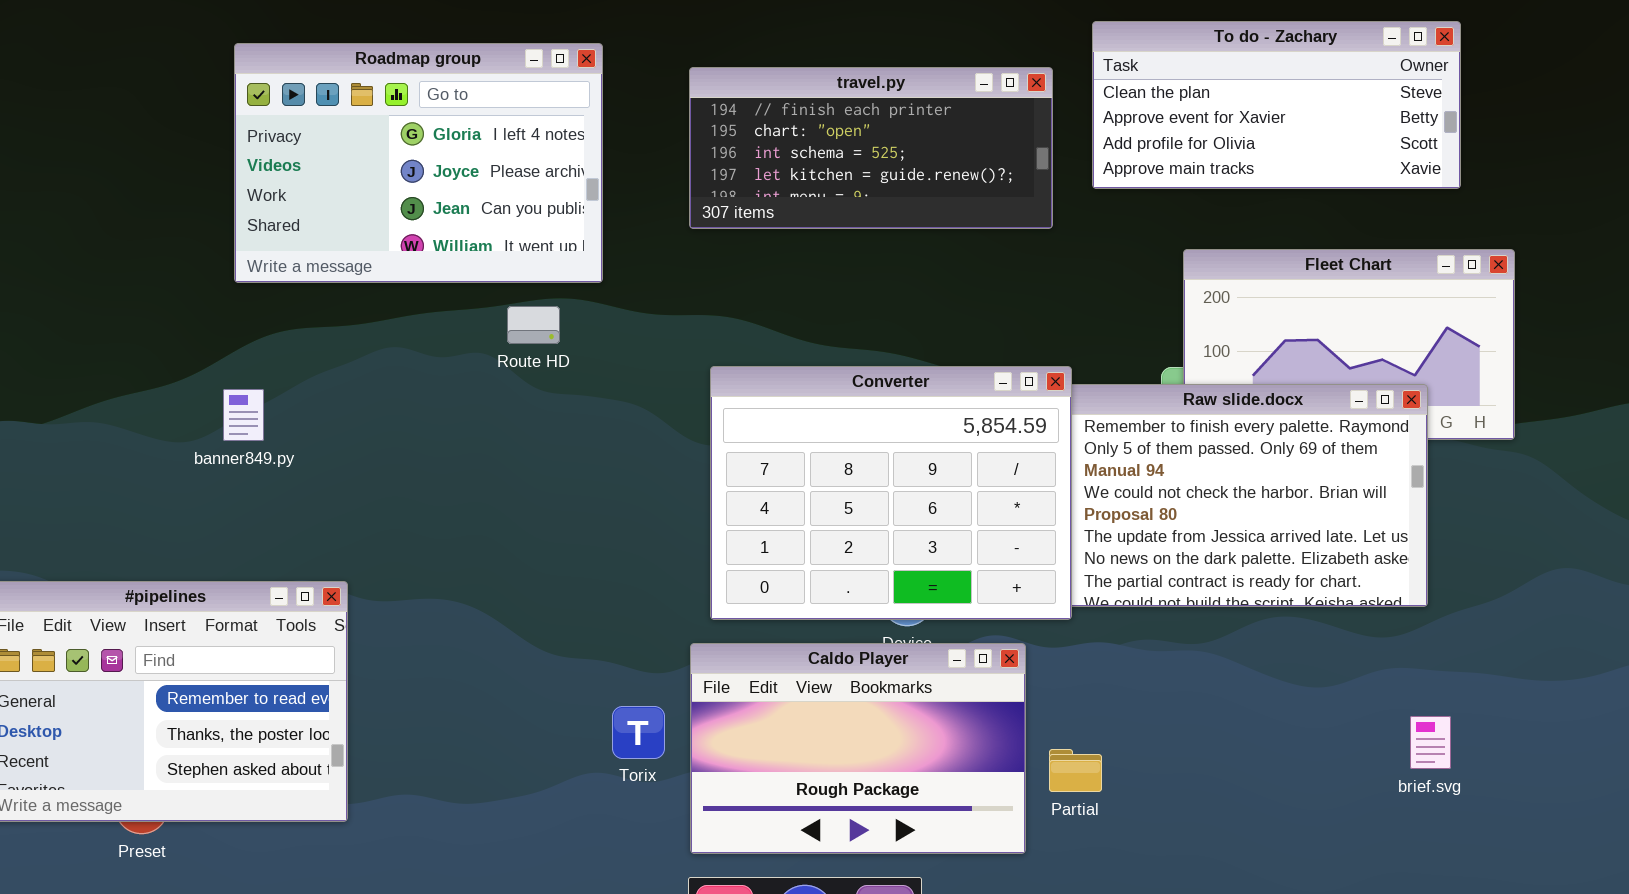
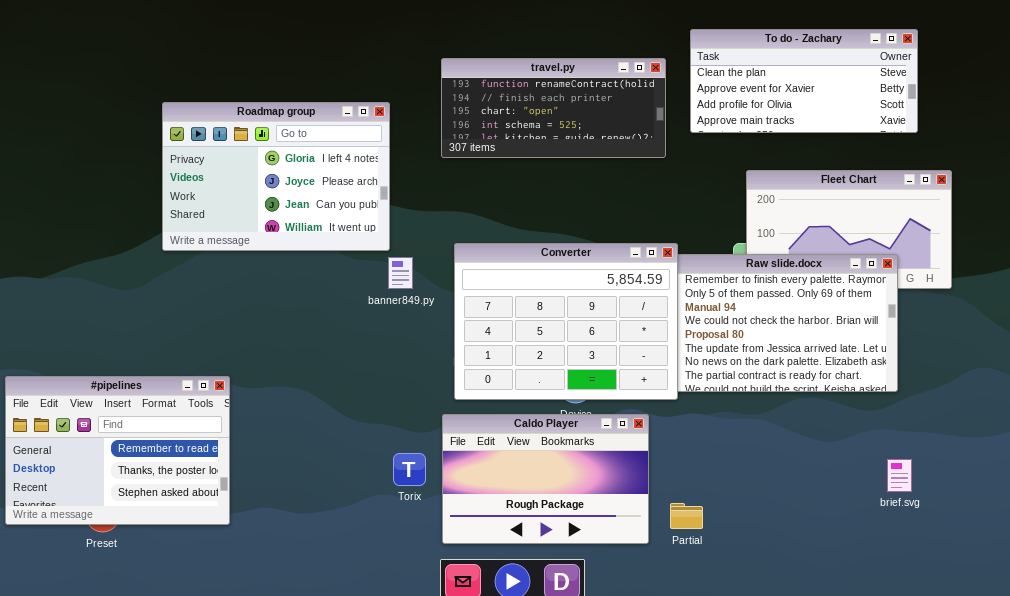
Roadmap group: [234,43,603,283] -> [162,102,390,251], moved
travel.py: [689,67,1053,229] -> [441,58,666,158], scrolled up 1 row
banner849.py: [223,389,264,441] -> [388,257,413,289], moved
Partial: [1049,749,1102,792] -> [670,503,703,529], moved

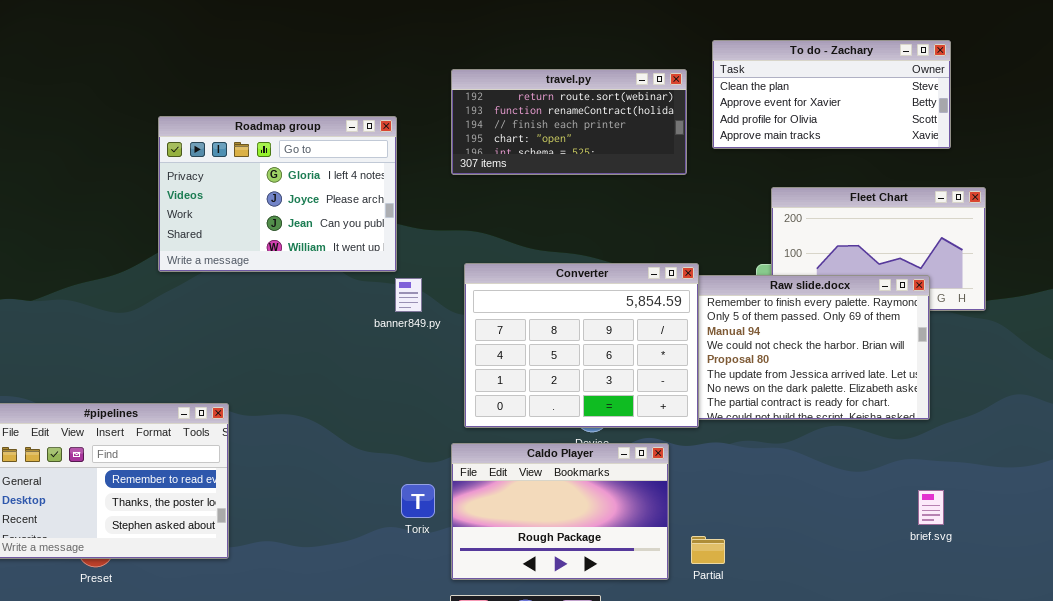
travel.py: [441,58,666,158] -> [451,69,687,175], scrolled up 1 row

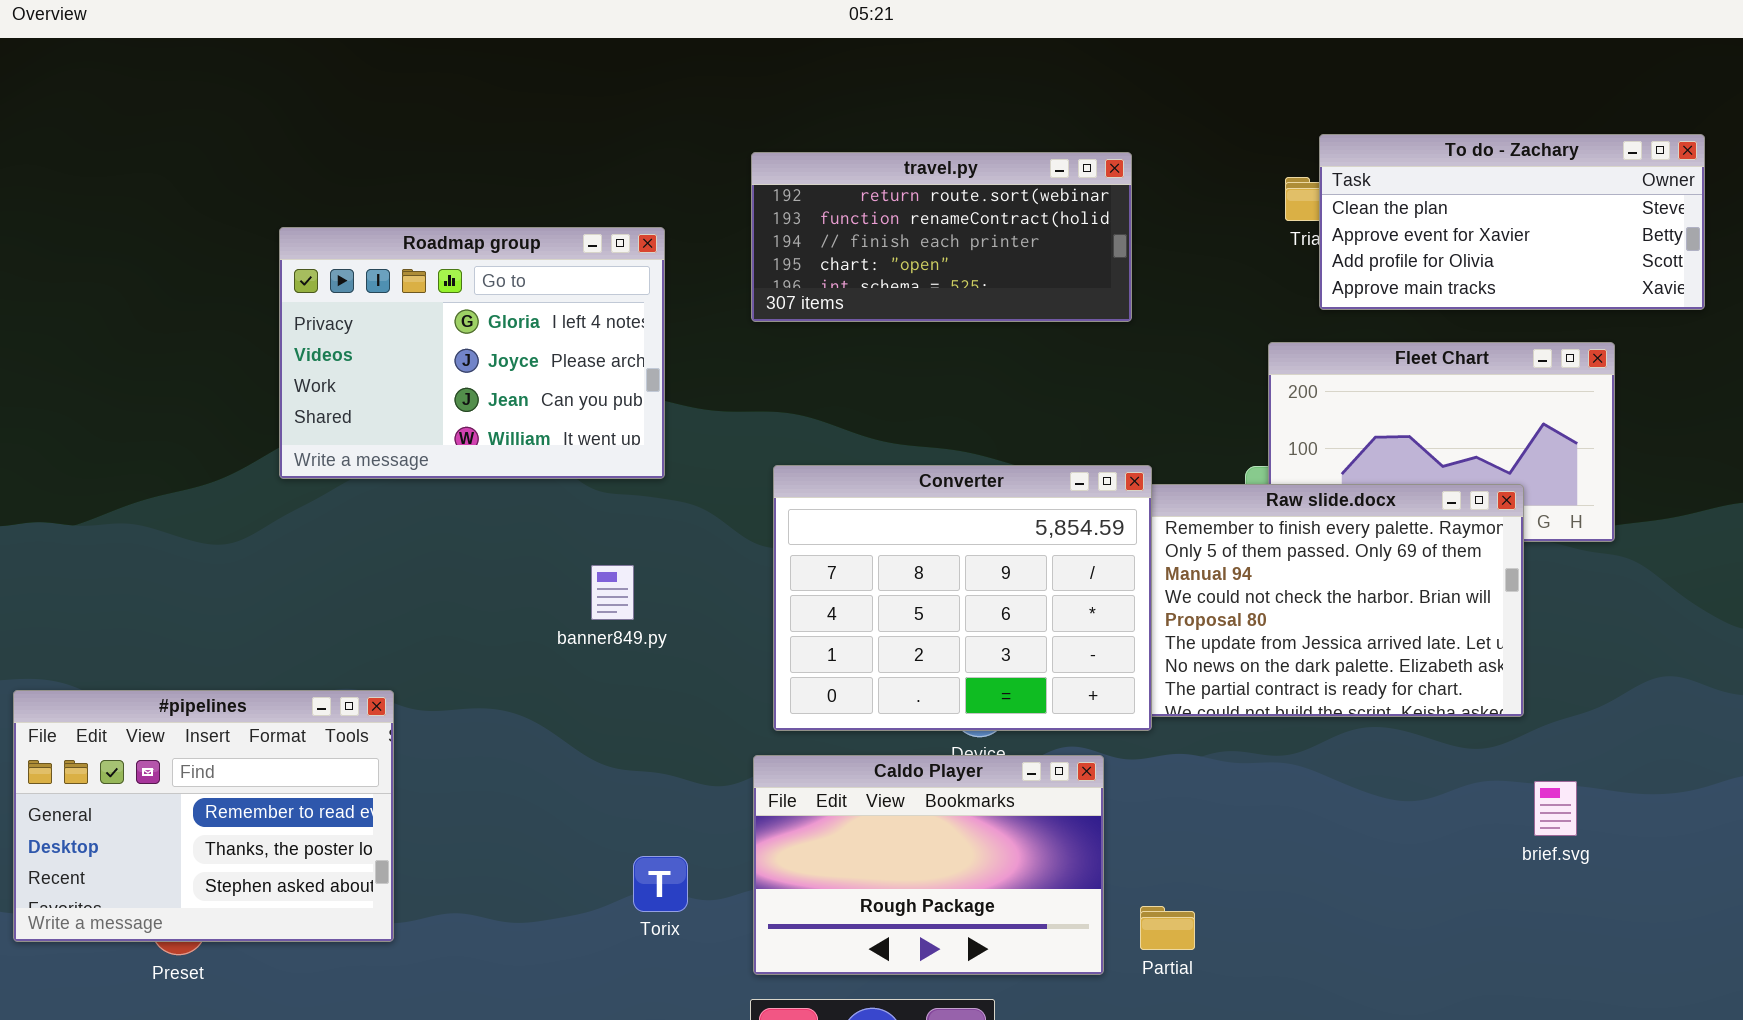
To do - Zachary: [712,40,951,149] -> [1319,134,1705,310], moved
banner849.py: [395,278,422,312] -> [591,565,634,620], moved
Torix: [401,484,435,518] -> [633,856,688,912], moved
brief.svg: [918,490,944,525] -> [1534,781,1577,836], moved

